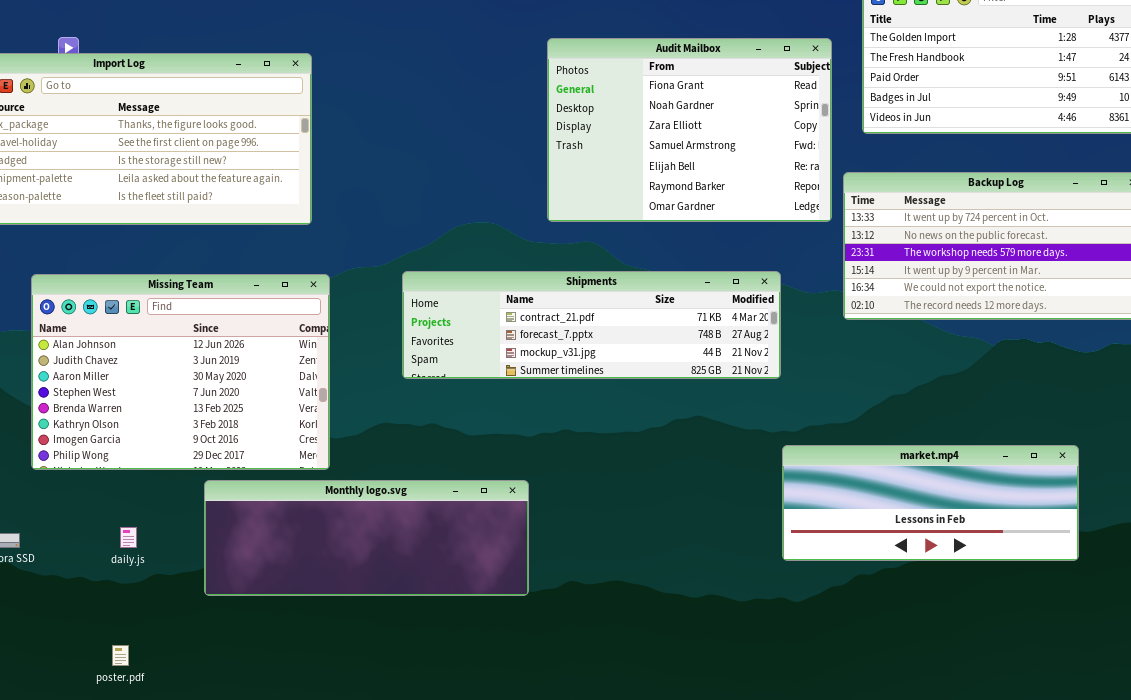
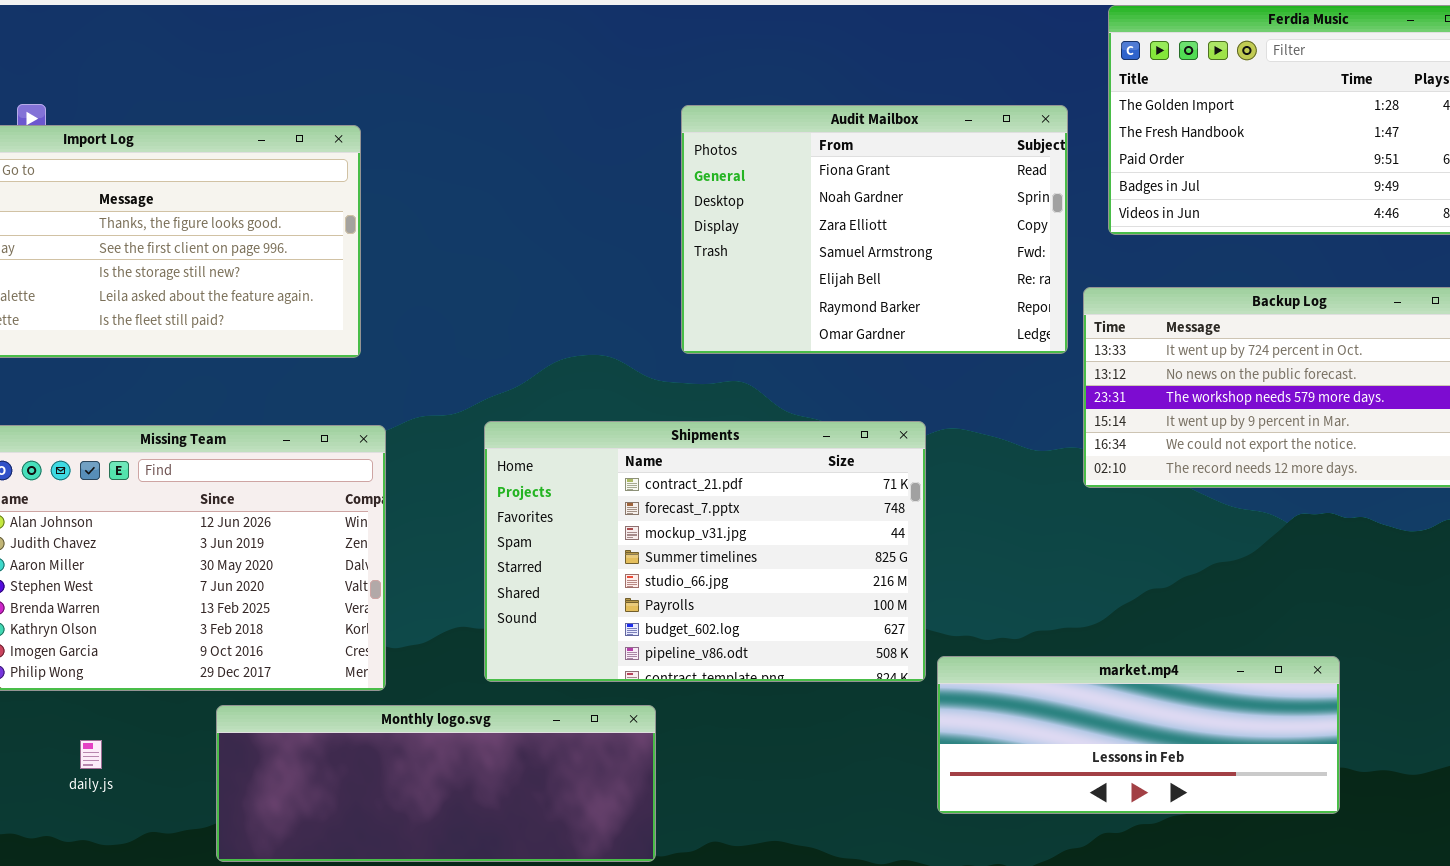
Shipments: [402,271,781,379] -> [484,421,926,682], resized
market.mp4: [782,445,1079,561] -> [937,656,1340,814], moved
daily.js: [120,527,137,548] -> [80,740,102,769], moved

